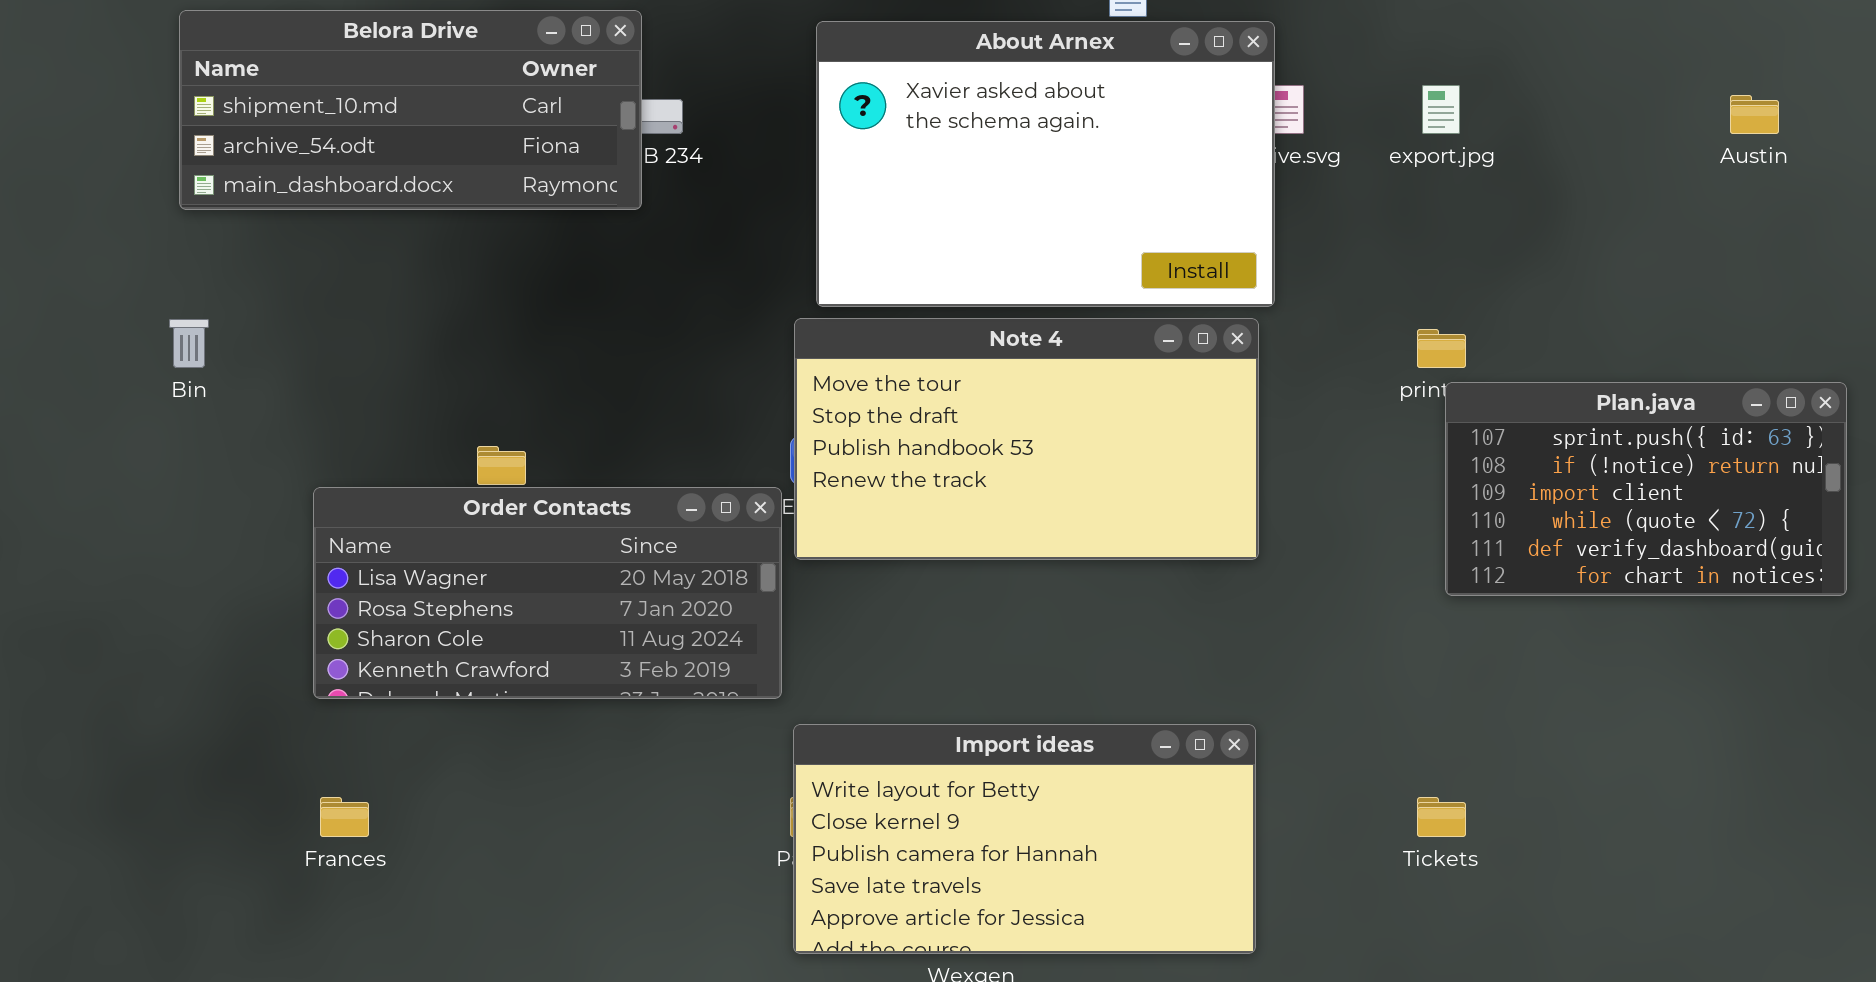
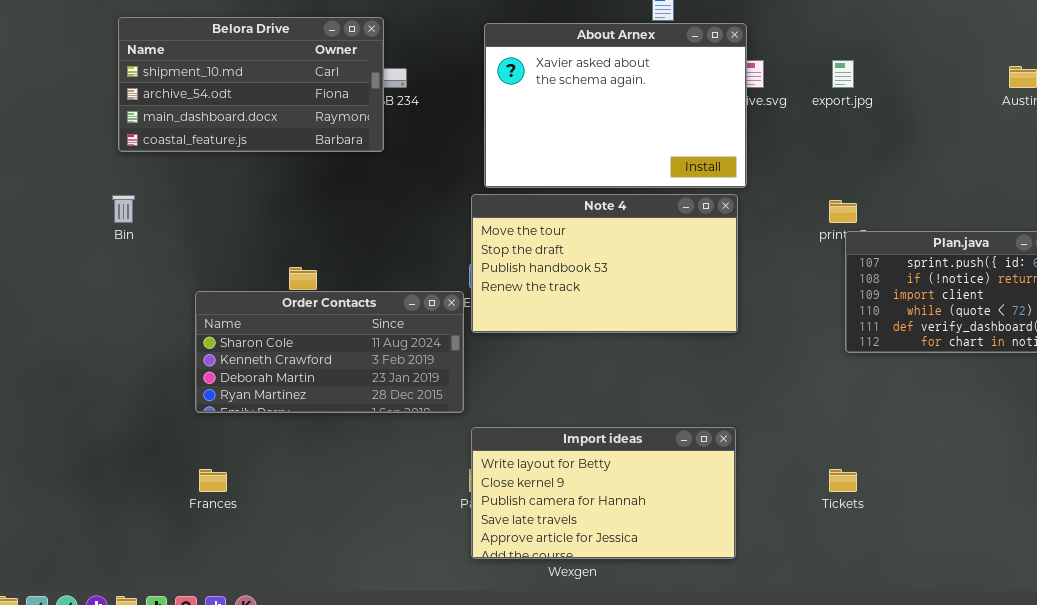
Belora Drive: [179,10,642,210] -> [118,17,384,152], resized
Order Contacts: [313,487,782,699] -> [195,291,464,413], scrolled down 2 rows

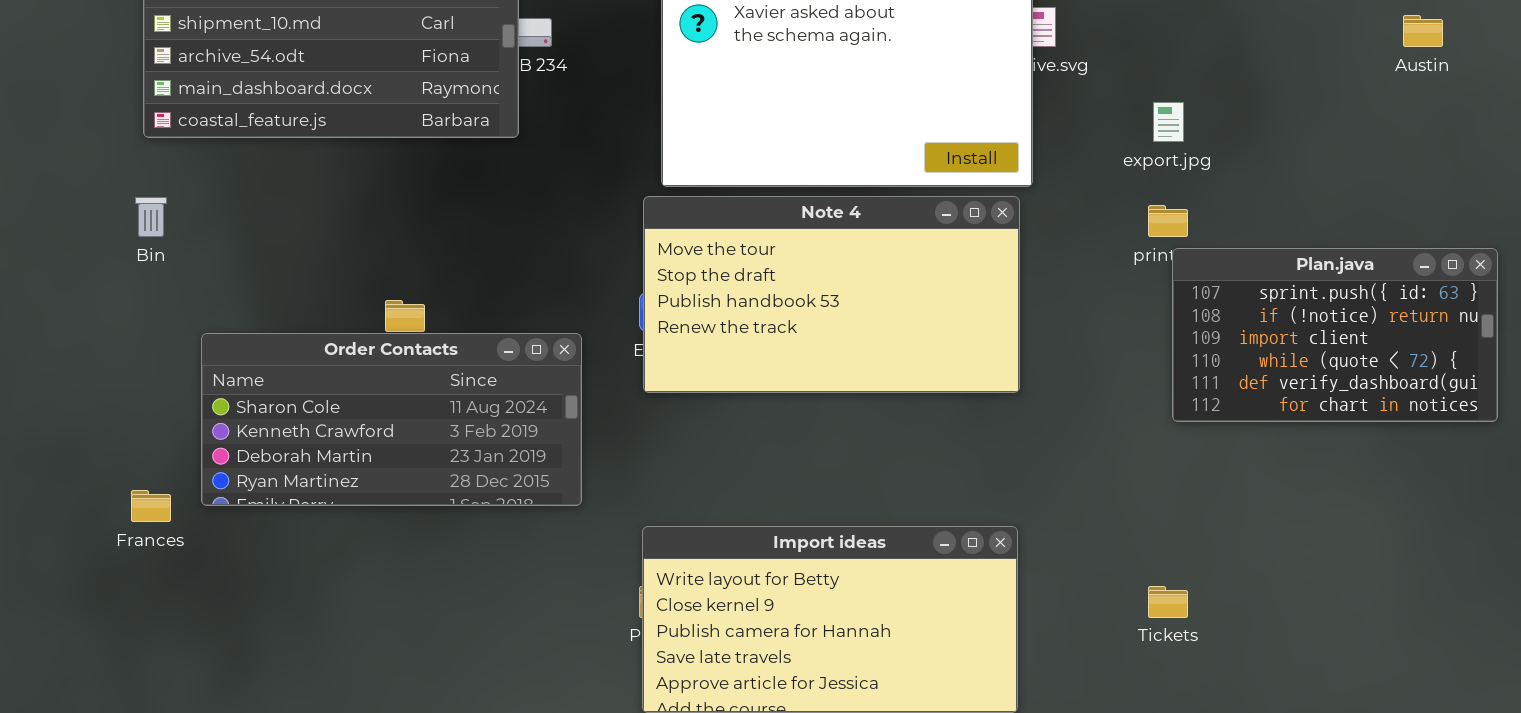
export.jpg: [832,60,854,88] -> [1153,102,1184,142], moved
Order Contacts: [195,291,464,413] -> [201,333,582,506], moved
Frances: [199,469,227,492] -> [131,490,171,522], moved

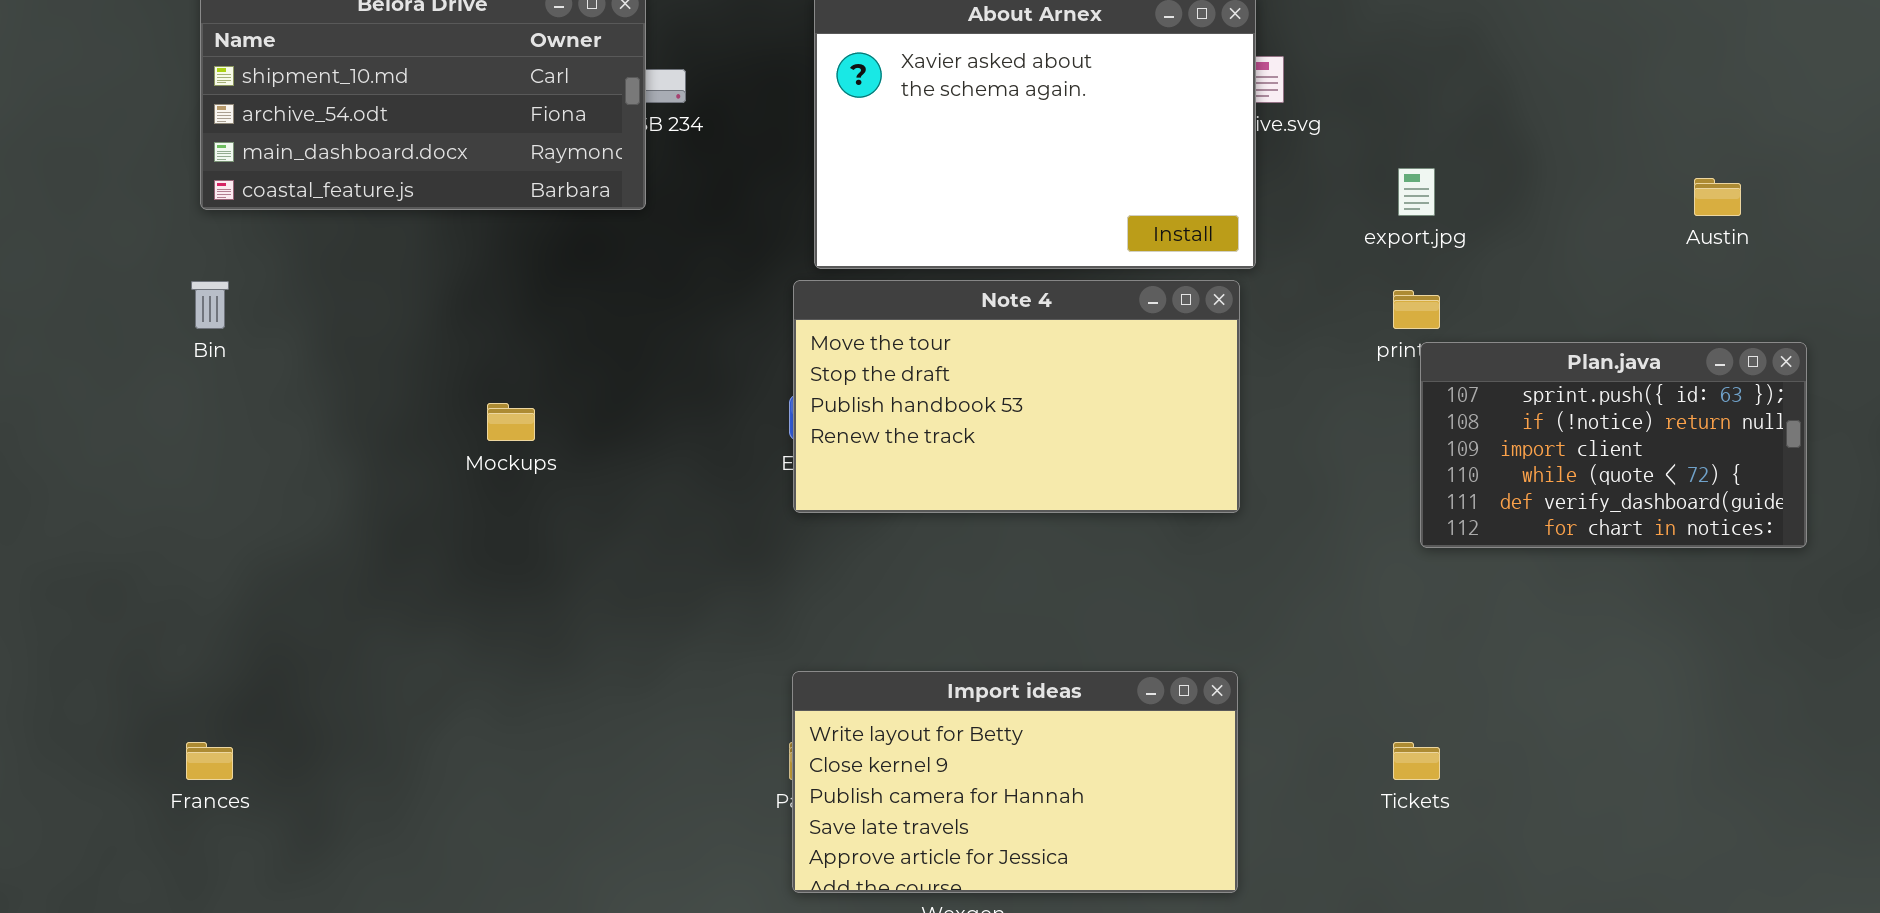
Austin: [1403,15,1443,47] -> [1694,178,1741,216], moved
Order Contacts: [201,333,582,506] -> none, closed
Frances: [131,490,171,522] -> [186,742,233,780], moved

